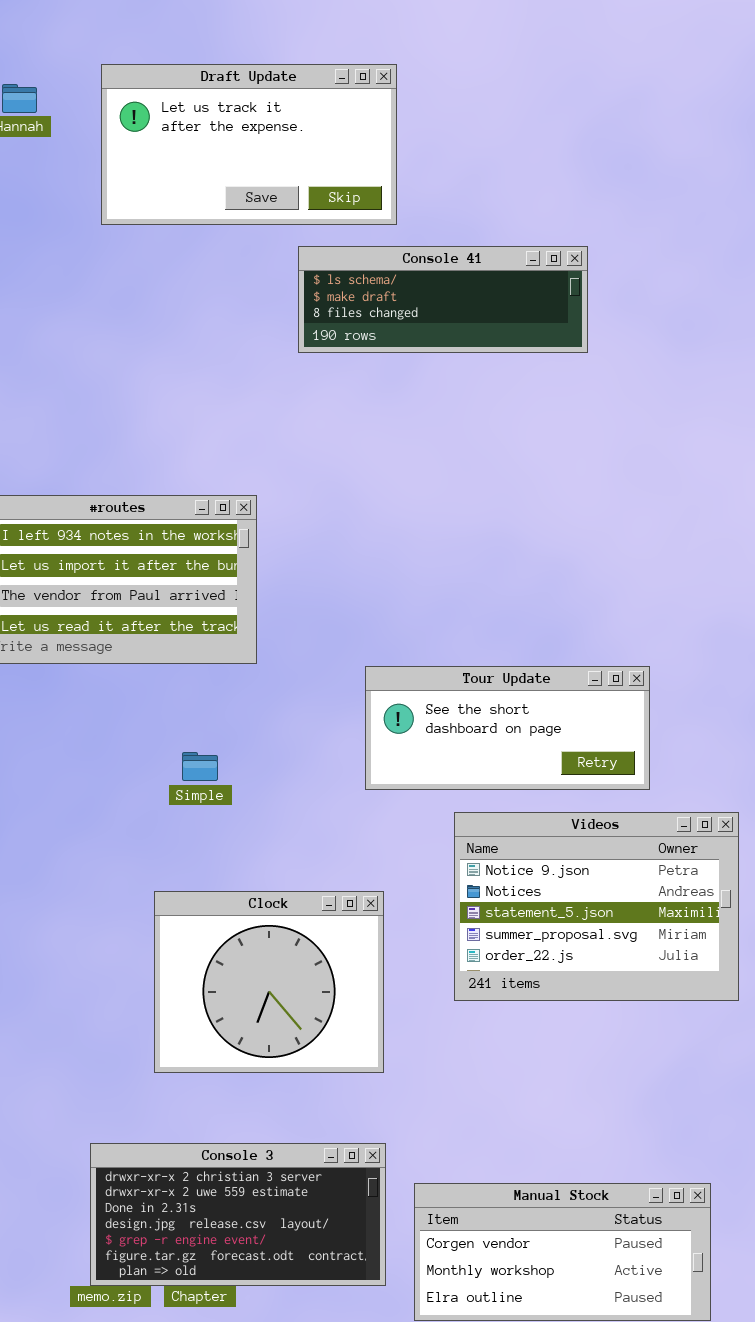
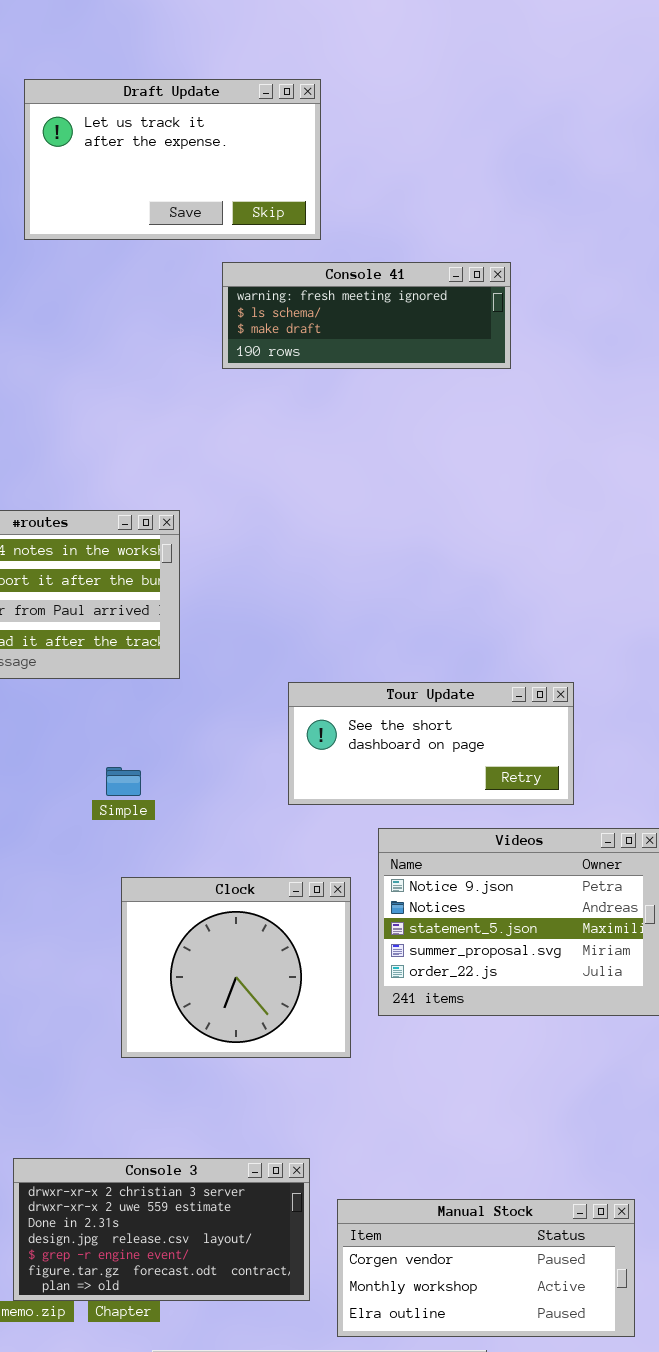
Console 41: [298,246,588,353] -> [222,262,511,369], scrolled up 1 row
Clock: [154,891,384,1073] -> [121,877,351,1058], moved

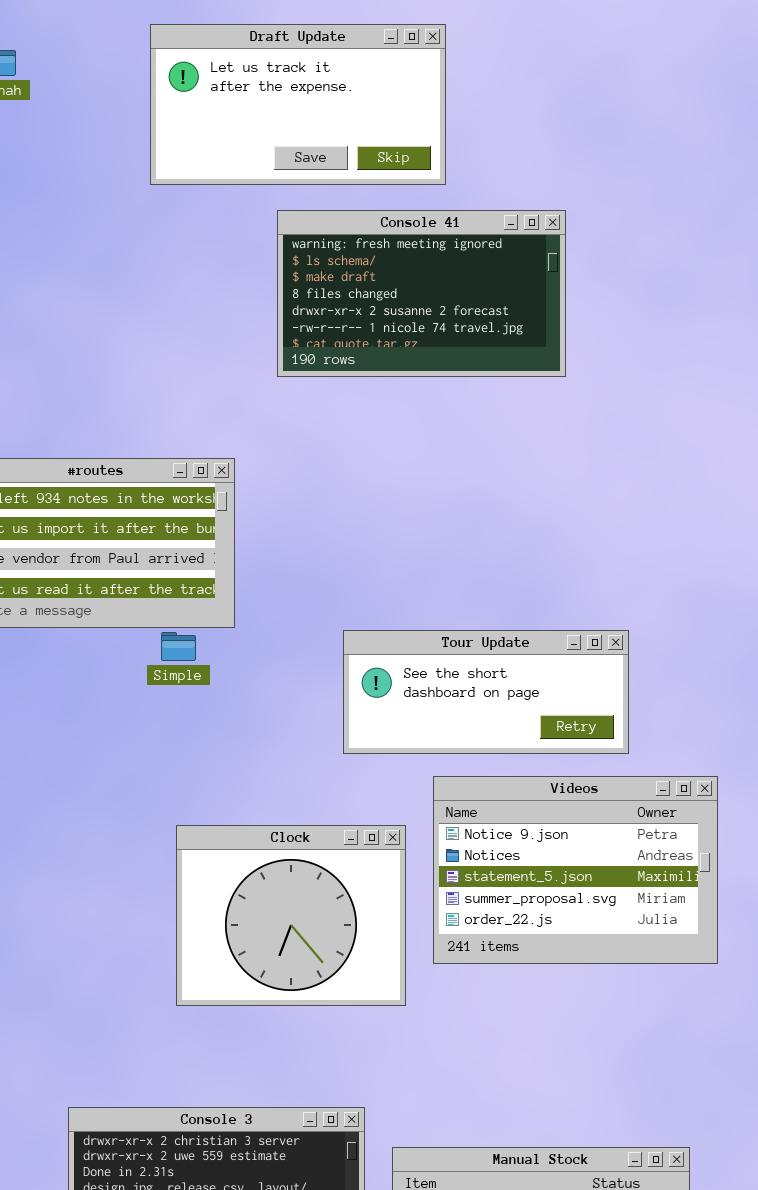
Draft Update: [24,79,321,240] -> [150,24,446,185], moved
Console 41: [222,262,511,369] -> [277,210,566,377], resized
Simple: [106,767,141,796] -> [161,632,196,661], moved

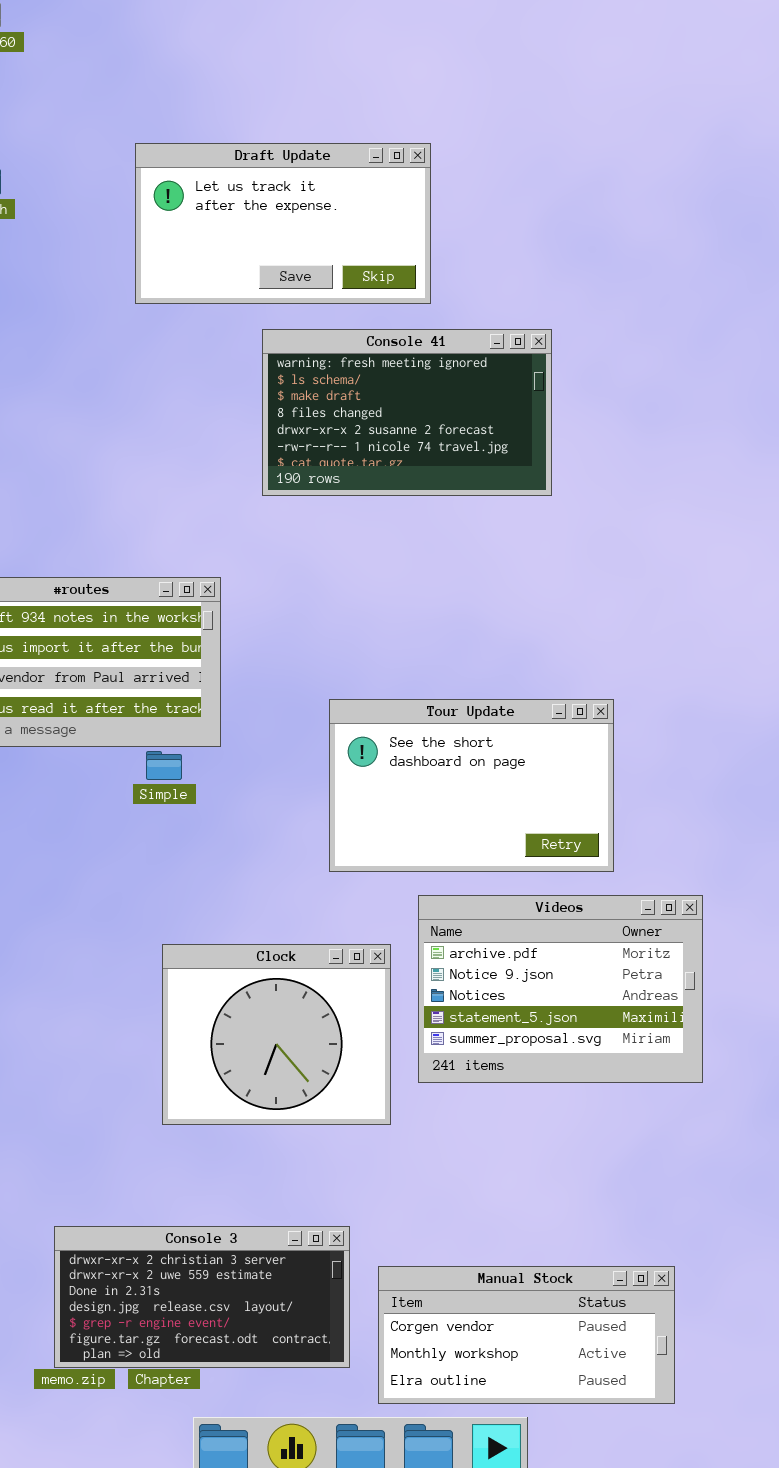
Tour Update: [343,630,629,754] -> [329,699,614,872], resized
Videos: [433,776,718,964] -> [418,895,703,1083], scrolled up 1 row

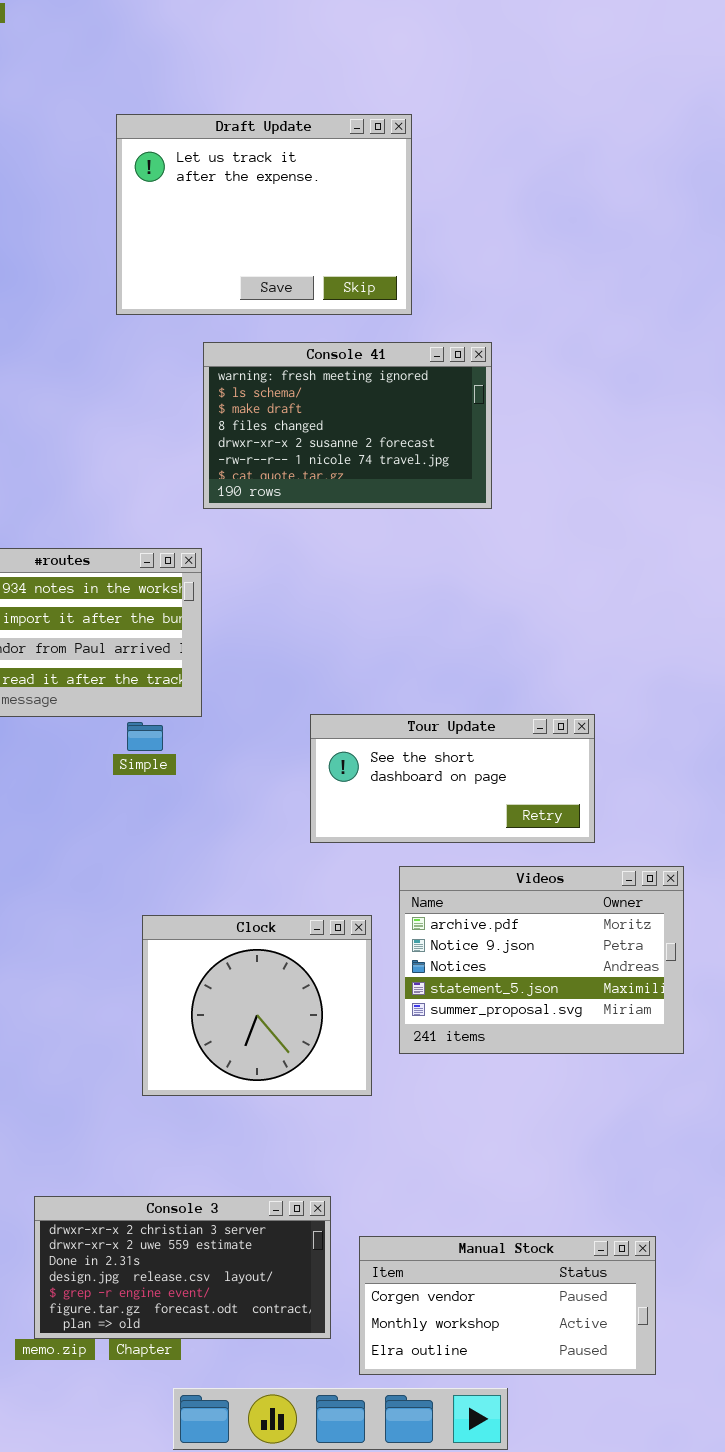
Draft Update: [135,143,431,304] -> [116,114,412,315], resized
Console 41: [262,329,552,496] -> [203,342,492,509], moved
Tour Update: [329,699,614,872] -> [310,714,595,843], resized

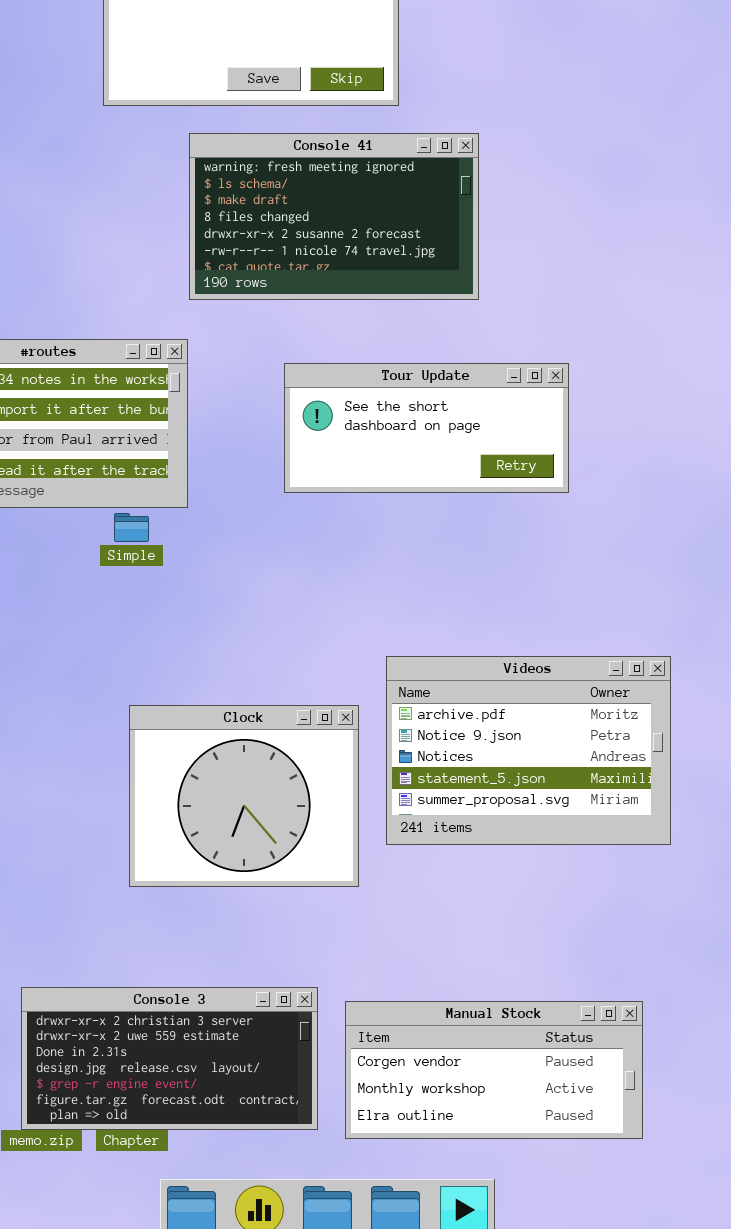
Tour Update: [310,714,595,843] -> [284,363,569,493], moved
Manual Stock: [359,1236,656,1375] -> [345,1001,643,1139], moved

